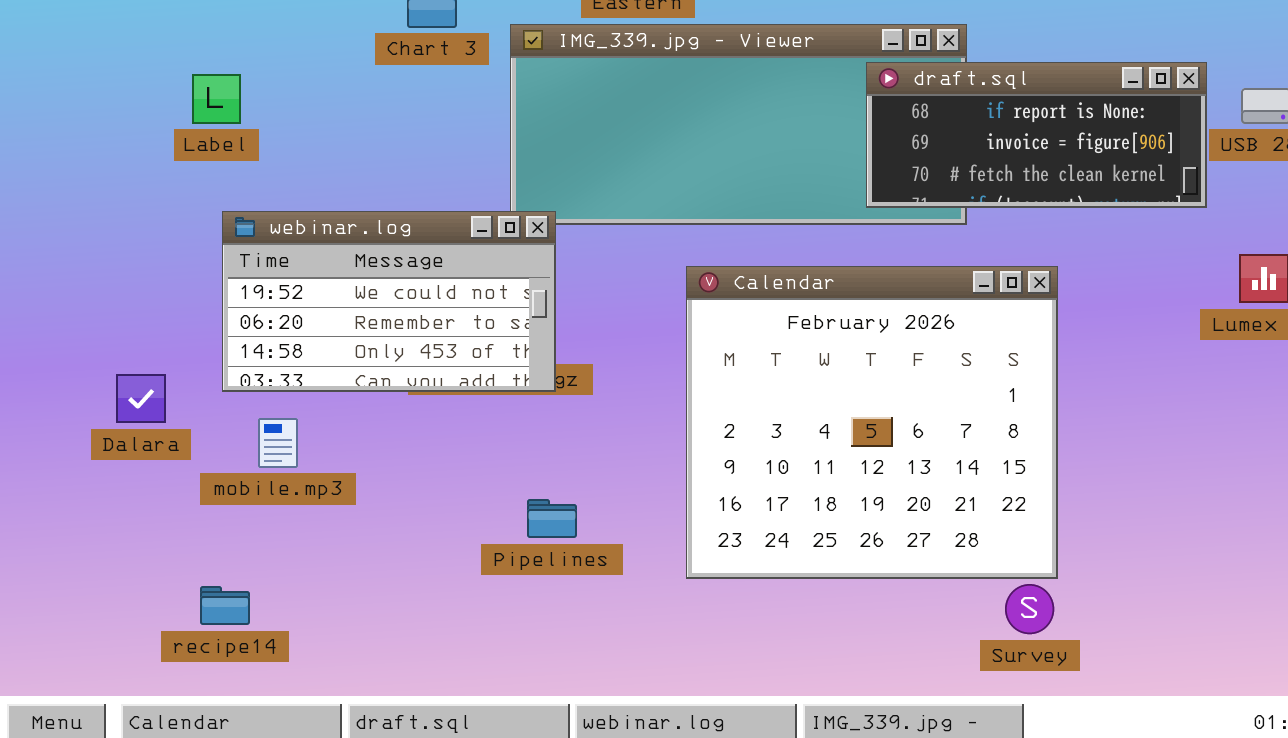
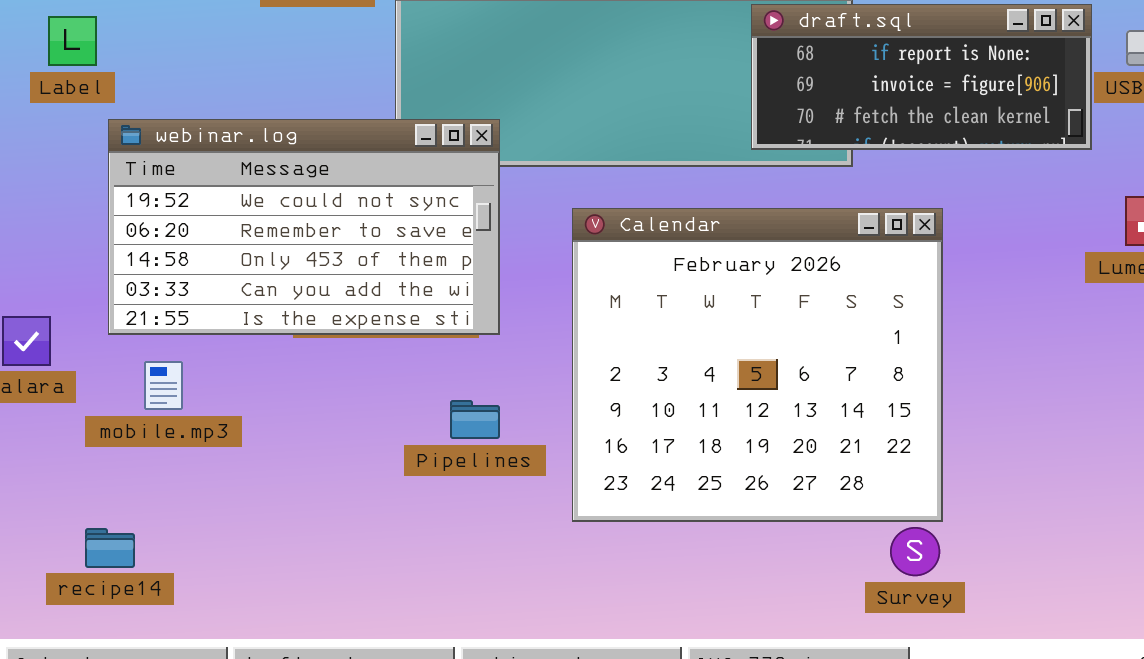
Label: [192,74,241,124] -> [48,16,97,66], moved
webinar.log: [222,211,556,392] -> [108,119,500,335], resized
Pipelines: [527,499,577,538] -> [450,400,500,439], moved

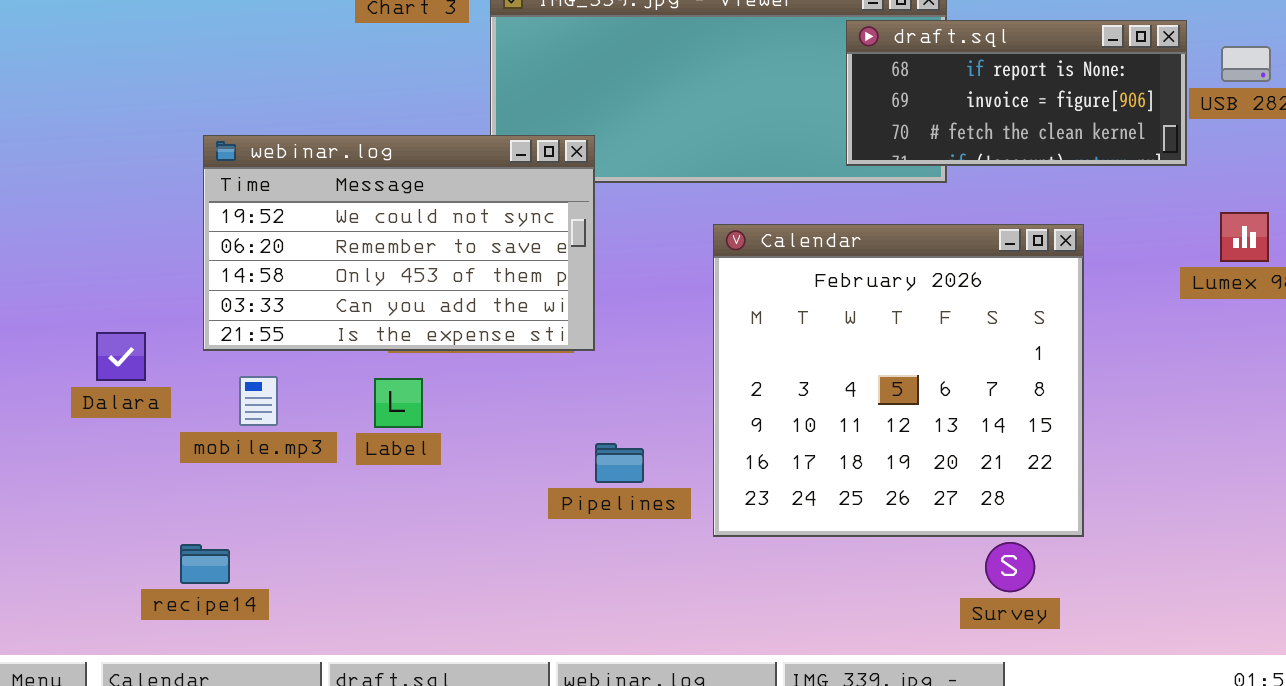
Label: [48,16,97,66] -> [374,378,423,428], moved
Calendar: [572,208,943,522] -> [713,224,1084,537], moved
Pipelines: [450,400,500,439] -> [595,443,644,483], moved

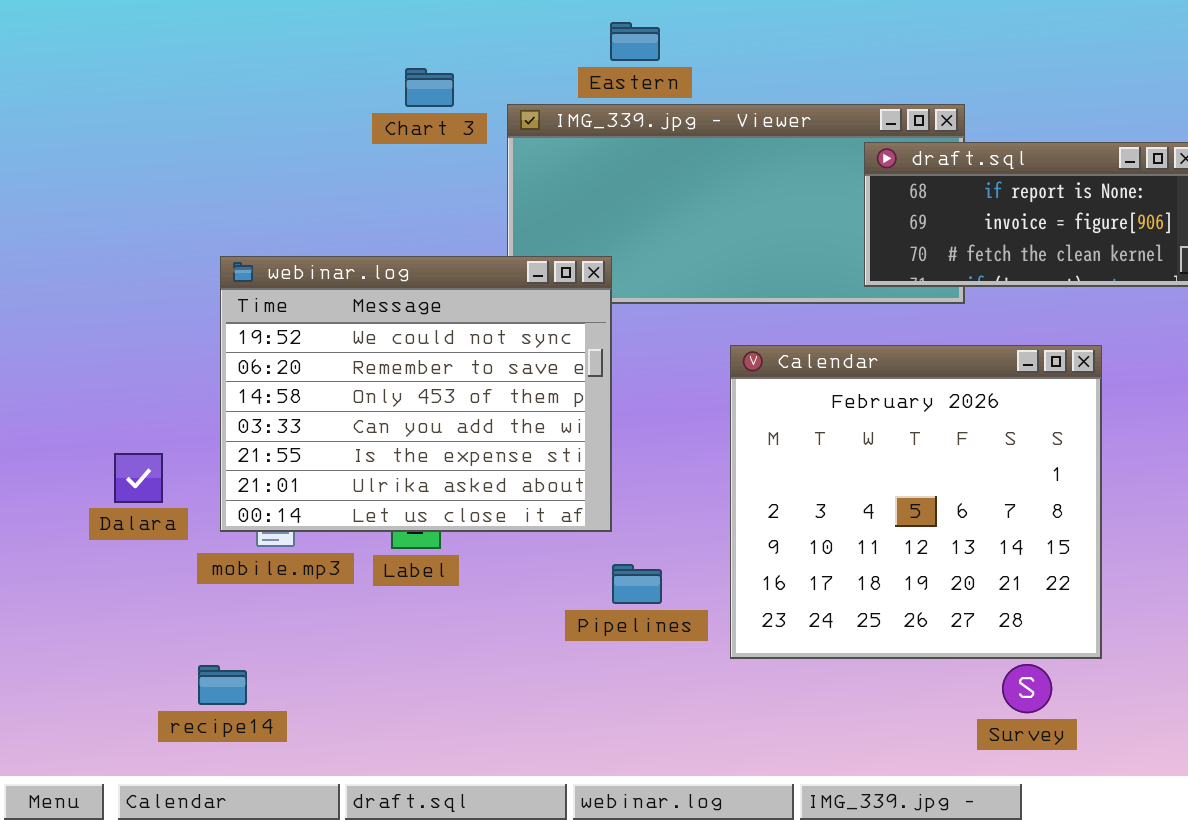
webinar.log: [203,135,595,351] -> [220,256,612,532], resized

